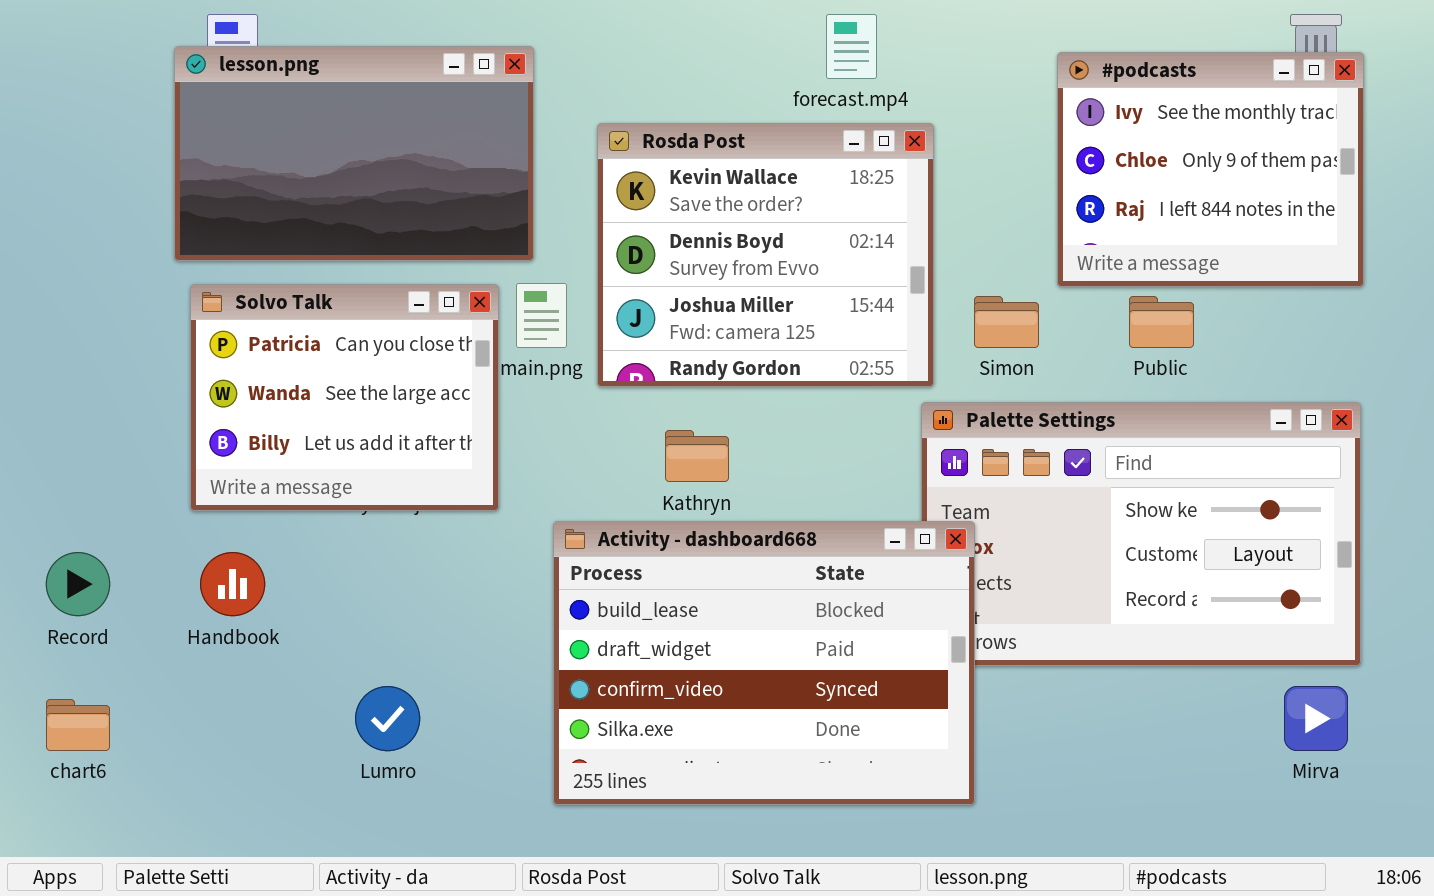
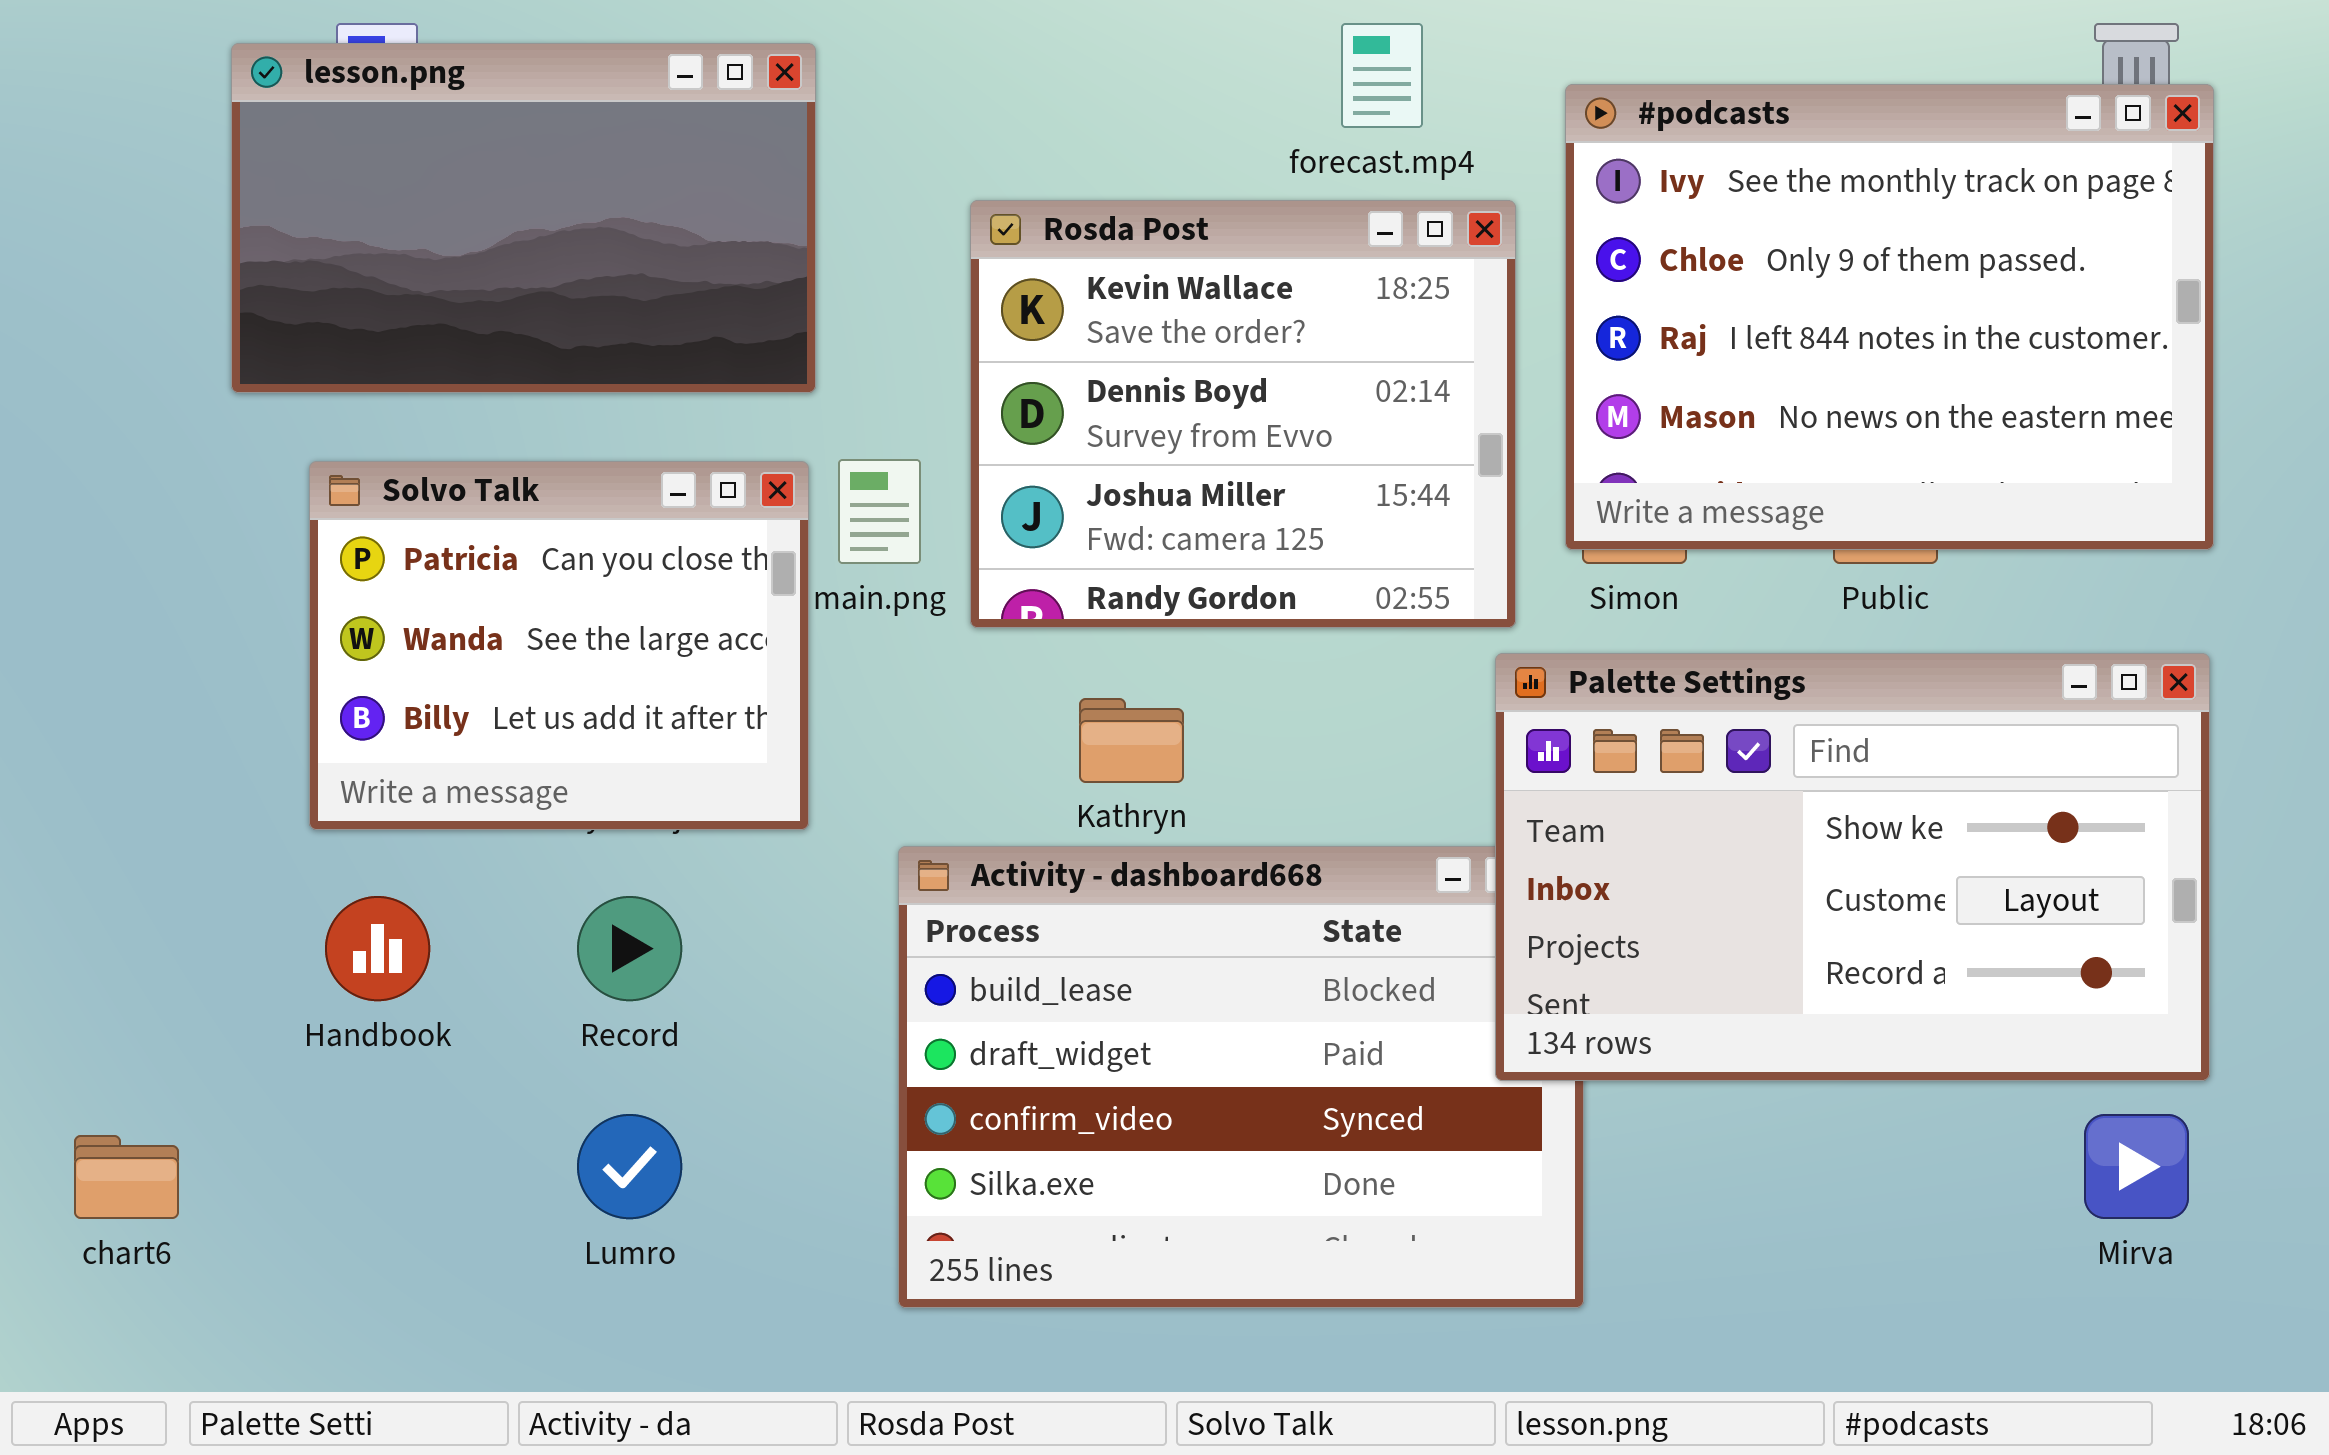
lesson.png: [174,46,534,261] -> [231,43,816,393], moved
#podcasts: [1057,52,1364,287] -> [1565,84,2214,550], resized
Palette Settings: [921,402,1361,666] -> [1495,653,2210,1081], raised
Record: [46,552,110,616] -> [577,896,682,1001], moved

